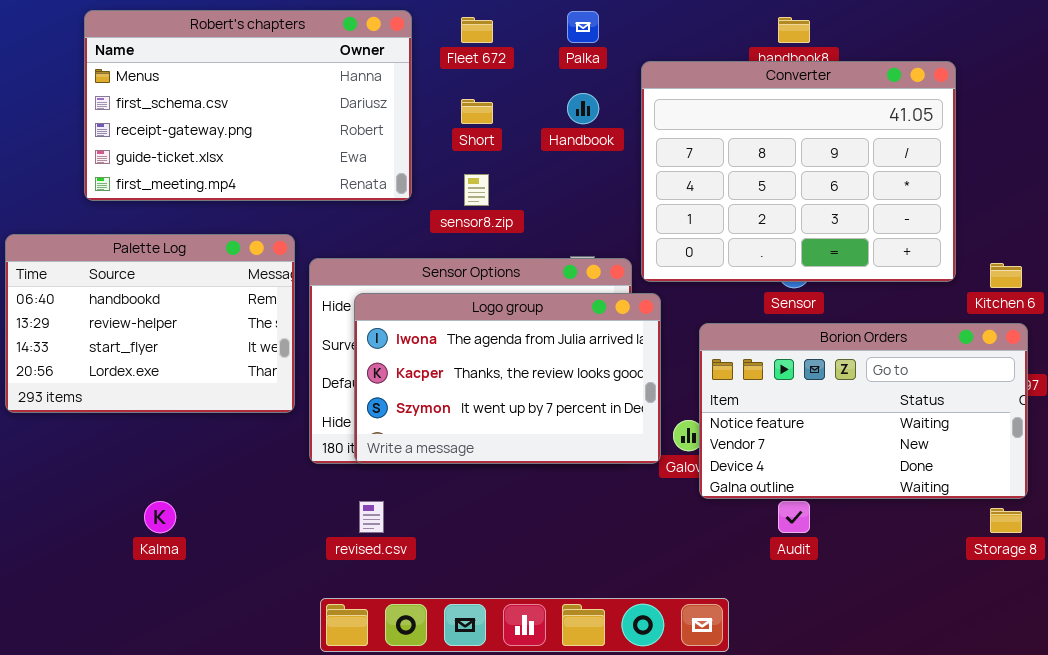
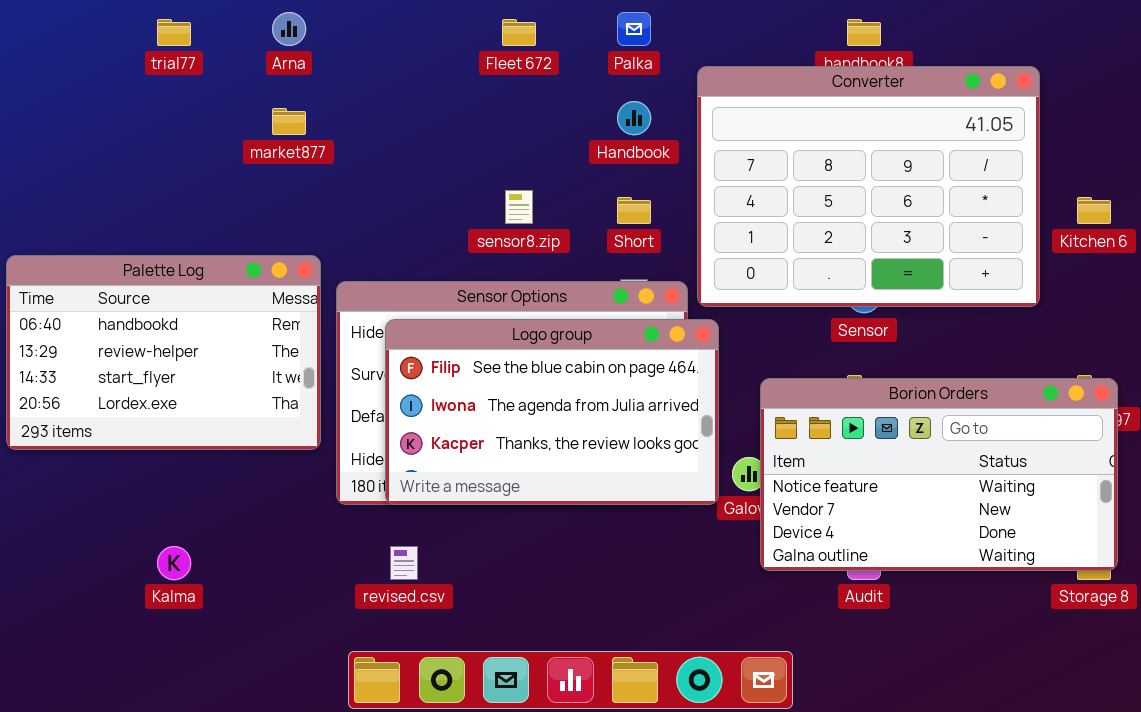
Robert's chapters: [84,10,412,201] -> none, closed
Short: [461,99,493,124] -> [617,197,651,224], moved
Kitchen 6: [990,263,1022,288] -> [1077,197,1111,224], moved
Logo group: [354,293,661,464] -> [385,319,719,505], scrolled up 1 row
Borion Orders: [699,323,1028,499] -> [760,378,1118,571], moved

